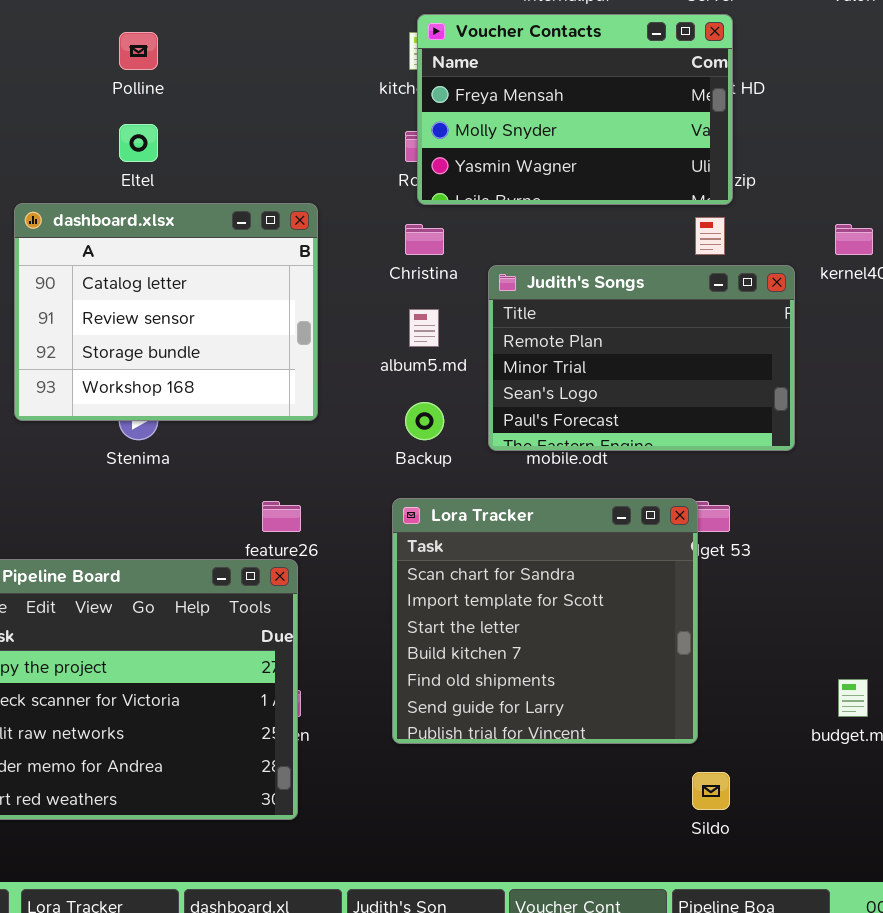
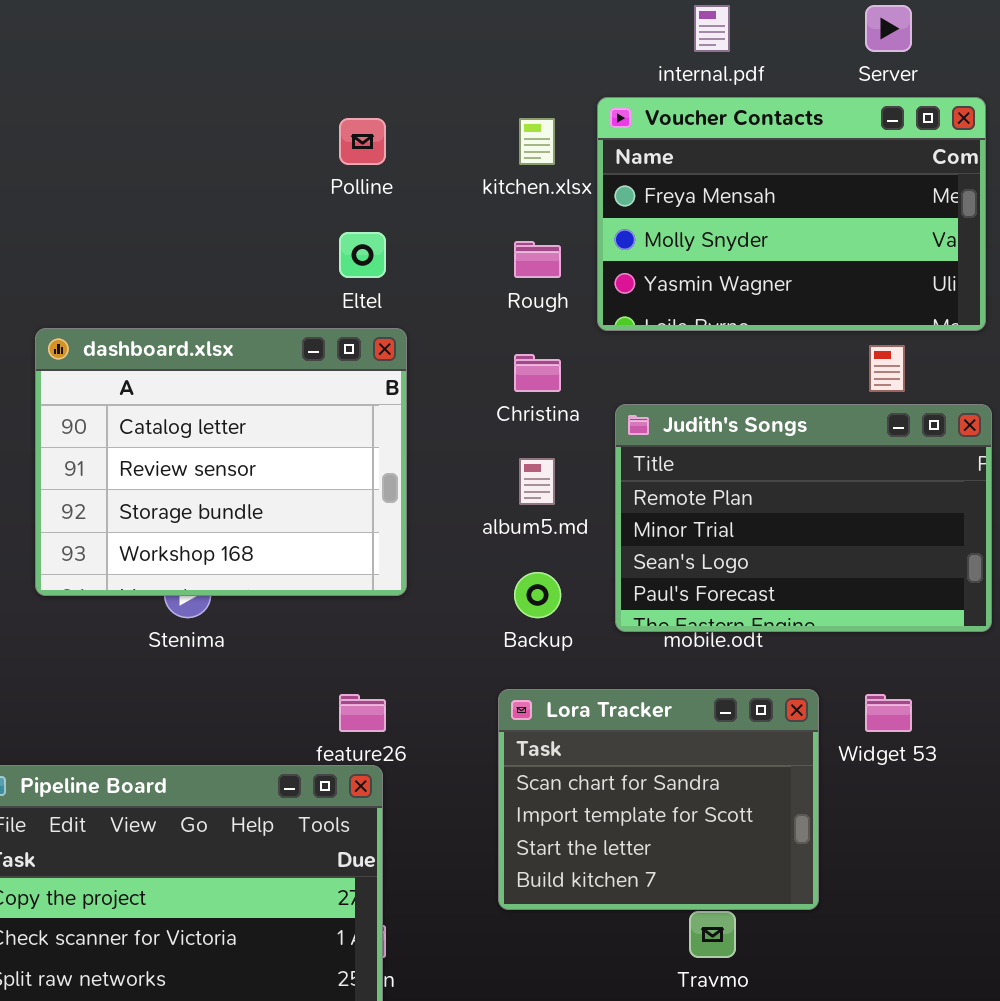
Voucher Contacts: [417,14,733,205] -> [597,97,986,331], moved
Polline: [119,32,158,70] -> [339,118,386,165], moved
Eltel: [119,124,158,162] -> [339,232,386,278], moved
Lora Tracker: [392,498,698,744] -> [498,689,819,910], resized

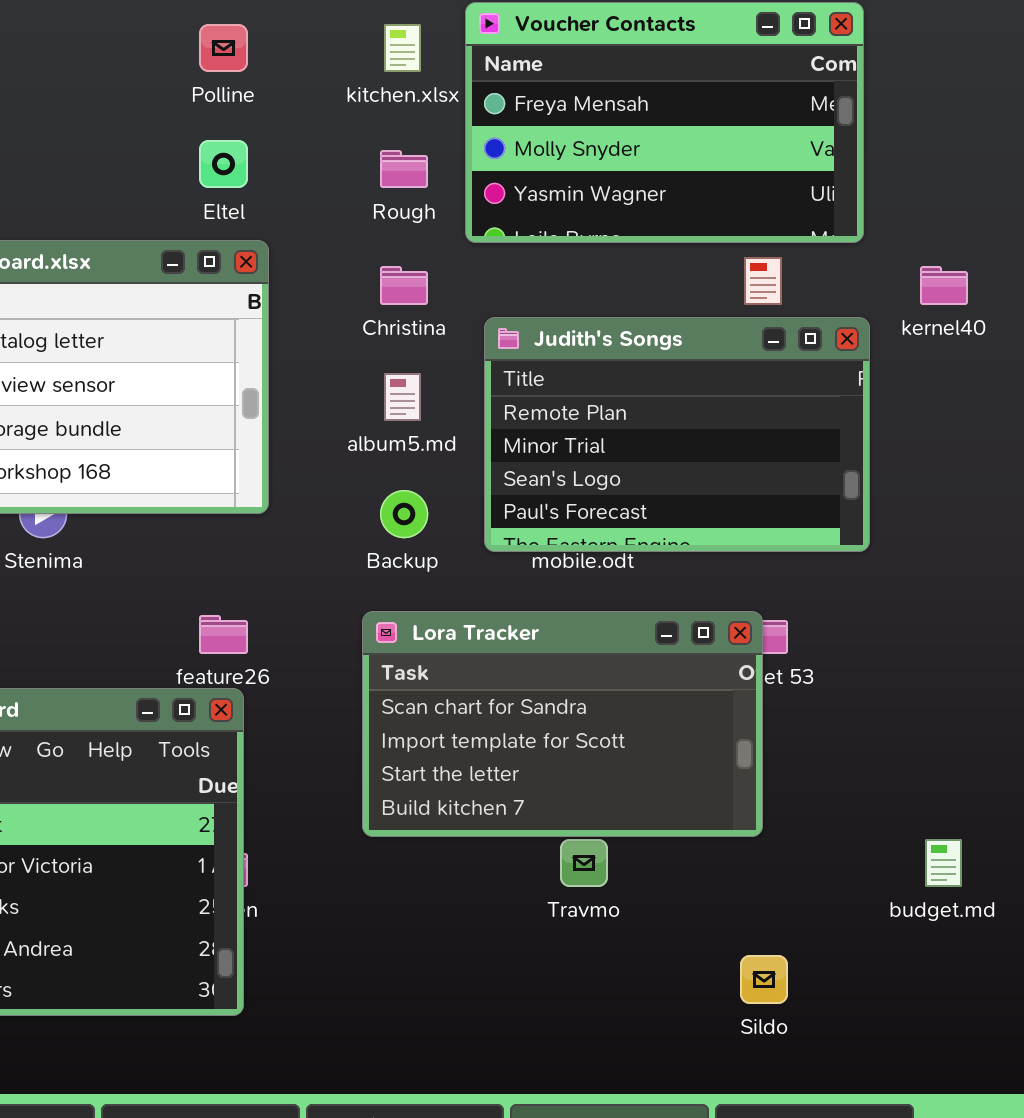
Lora Tracker: [498,689,819,910] -> [362,611,763,837], resized

